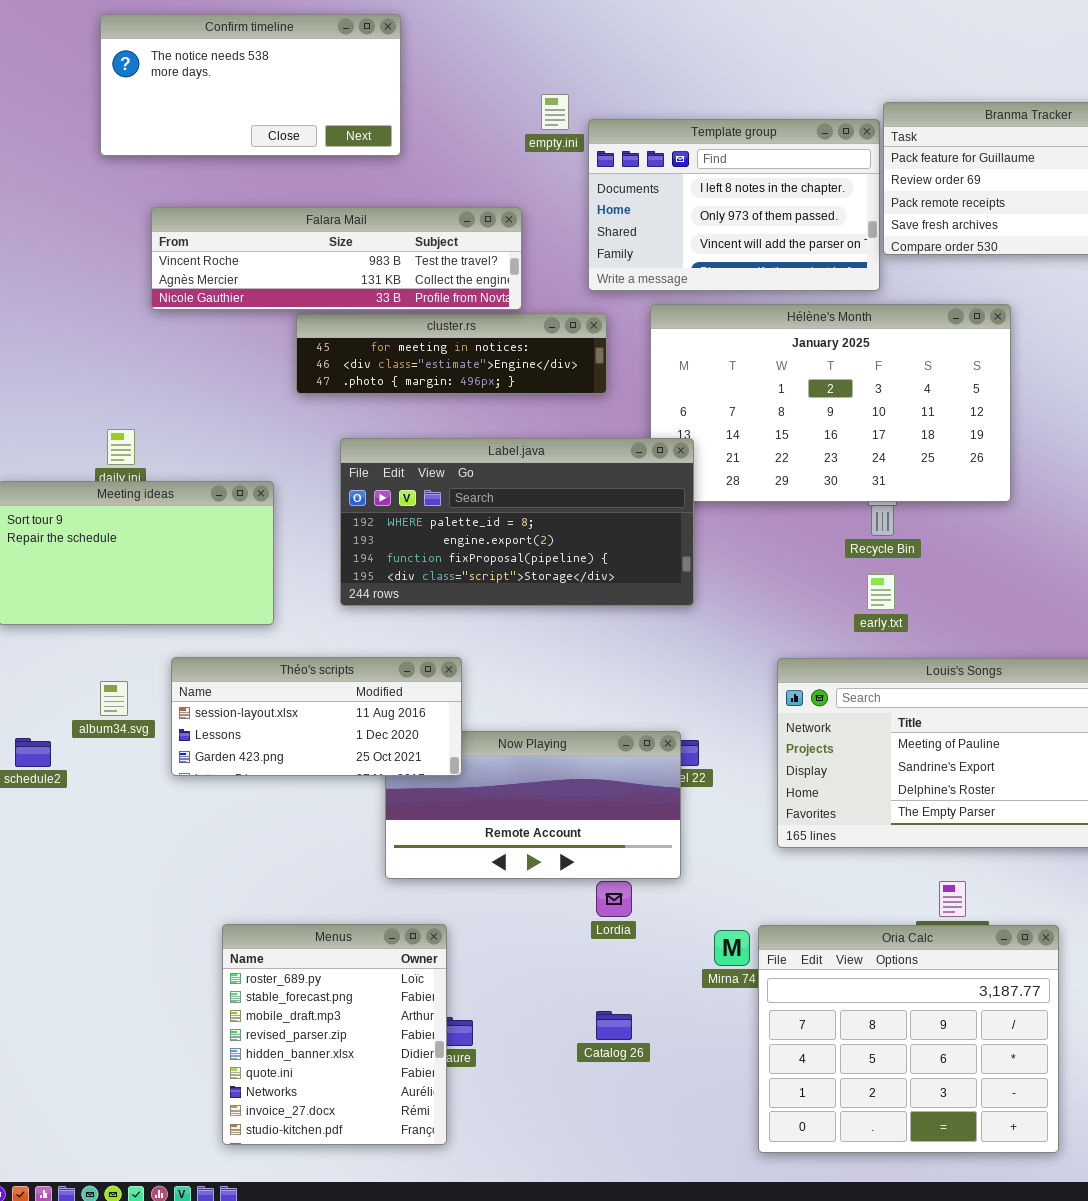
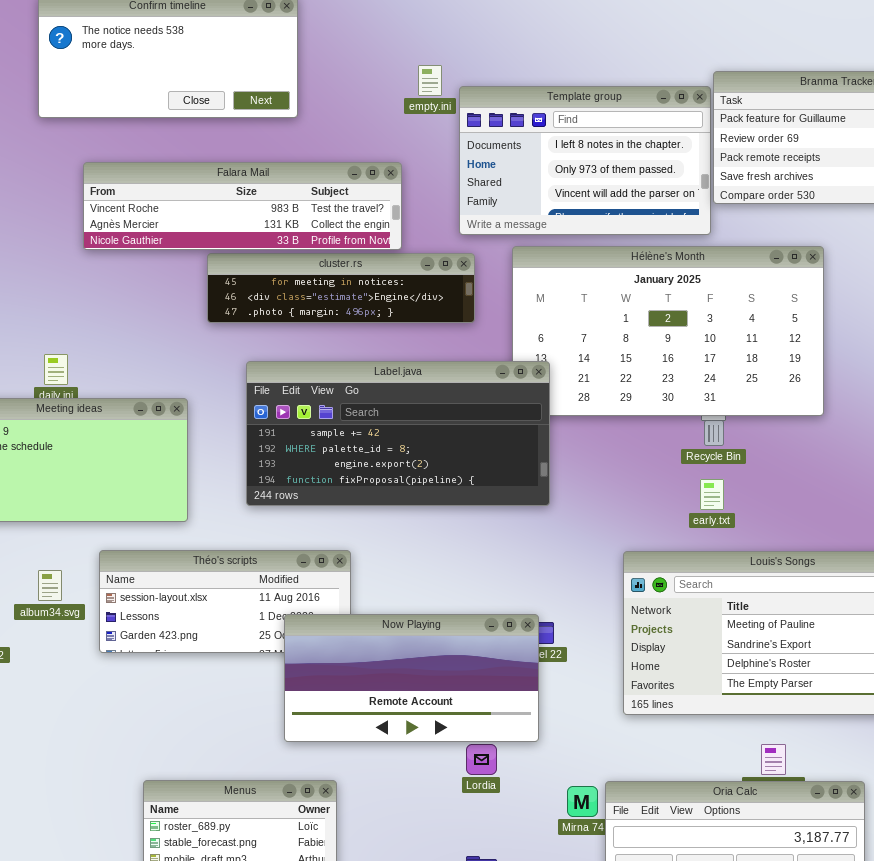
Label.java: [340,438,694,606] -> [246,361,550,506], scrolled up 1 row
Now Playing: [385,731,681,879] -> [284,614,539,742], raised

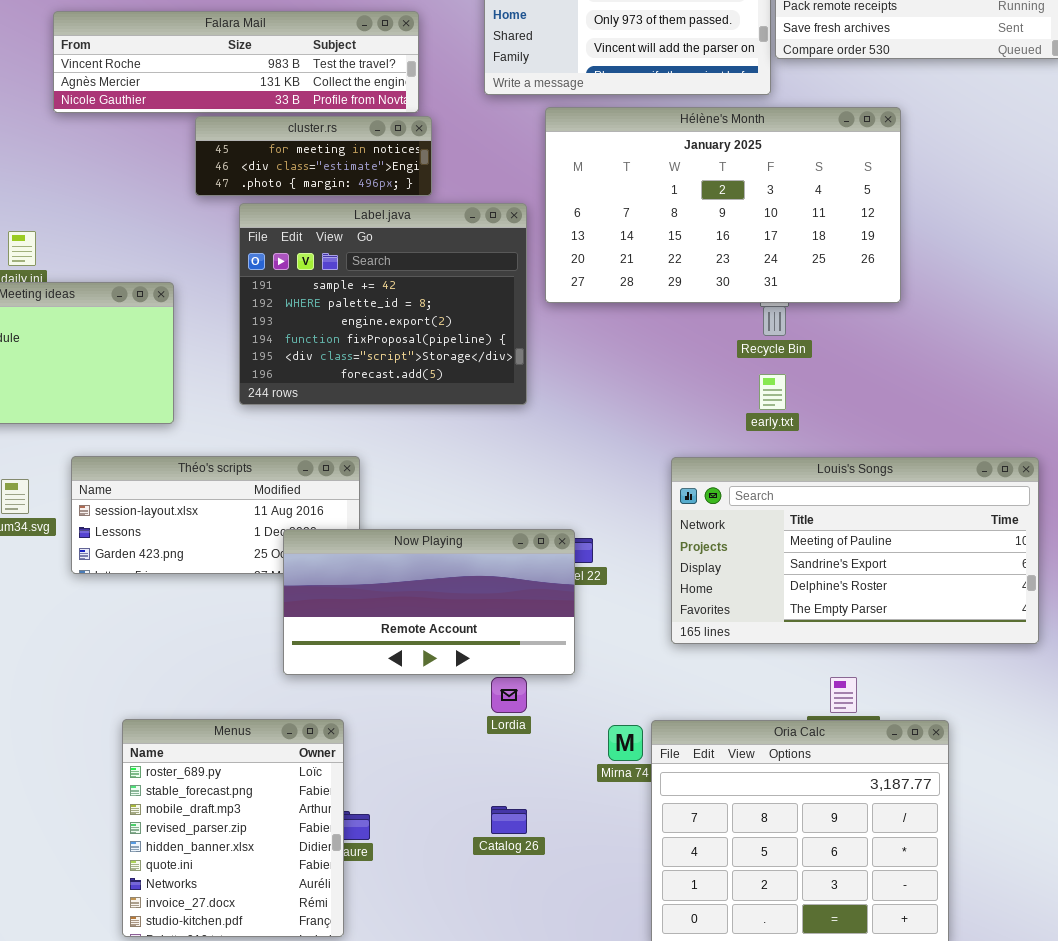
cluster.rs: [207,253,475,323] -> [195,116,432,196], resized
Label.java: [246,361,550,506] -> [239,203,527,405], resized

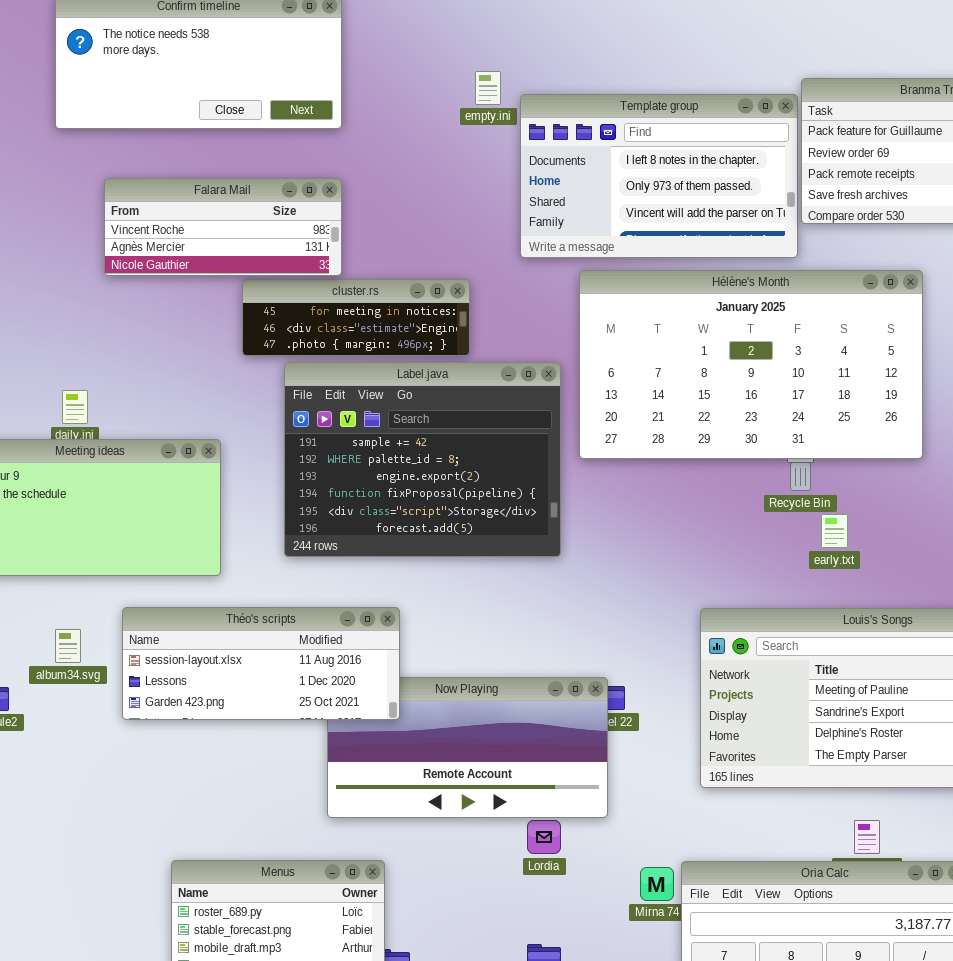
Falara Mail: [53,11,419,113] -> [104,178,342,276], resized
early.txt: [759,374,786,410] -> [821,514,848,548], moved
Théo's scripts: [71,456,360,574] -> [122,607,400,720], raised

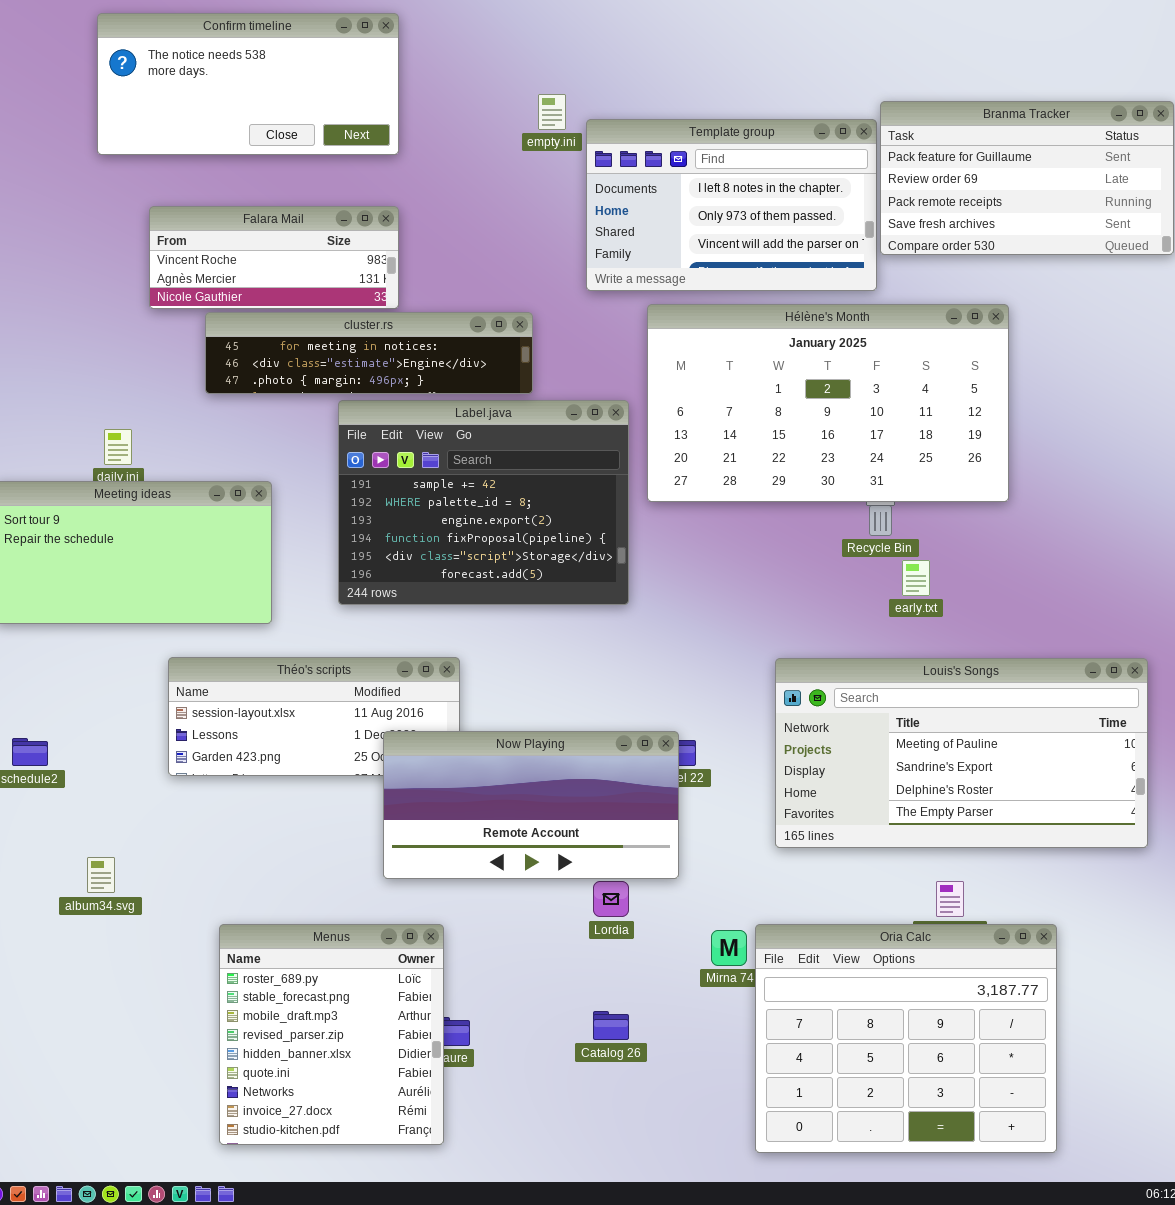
cluster.rs: [242,279,470,356] -> [205,312,533,394], resized
album34.svg: [55,629,81,663] -> [87,857,115,893], moved
Now Playing: [327,677,608,818] -> [383,731,679,879], raised

